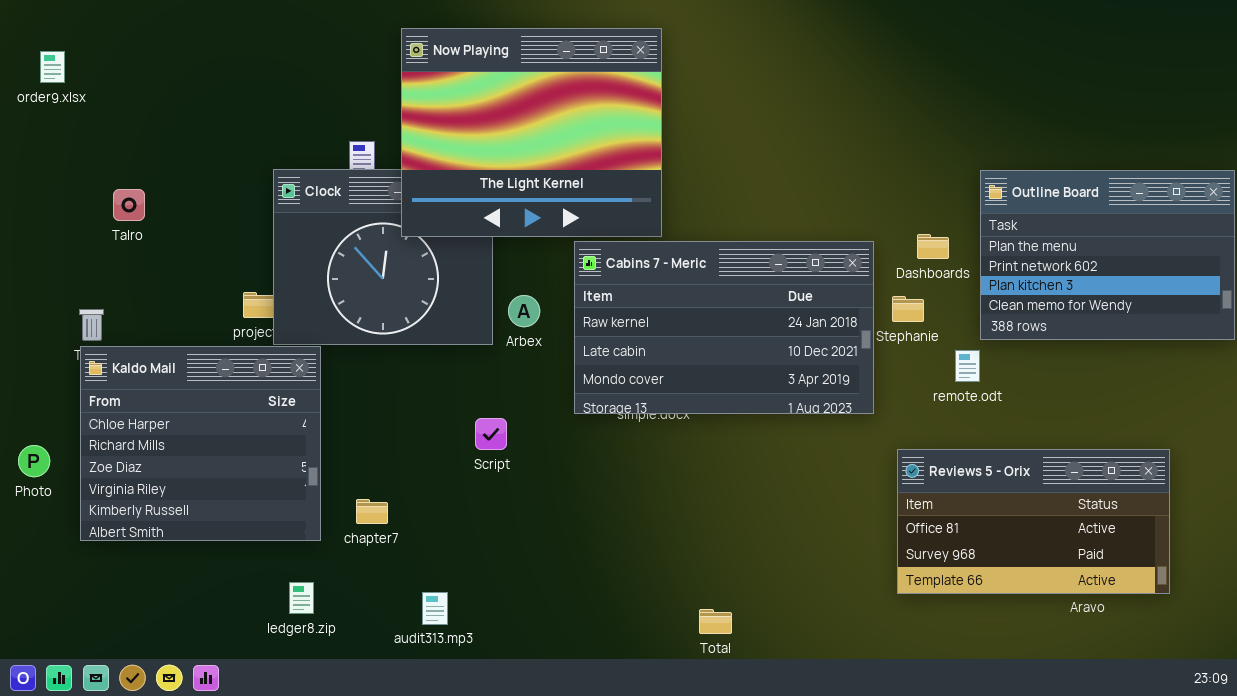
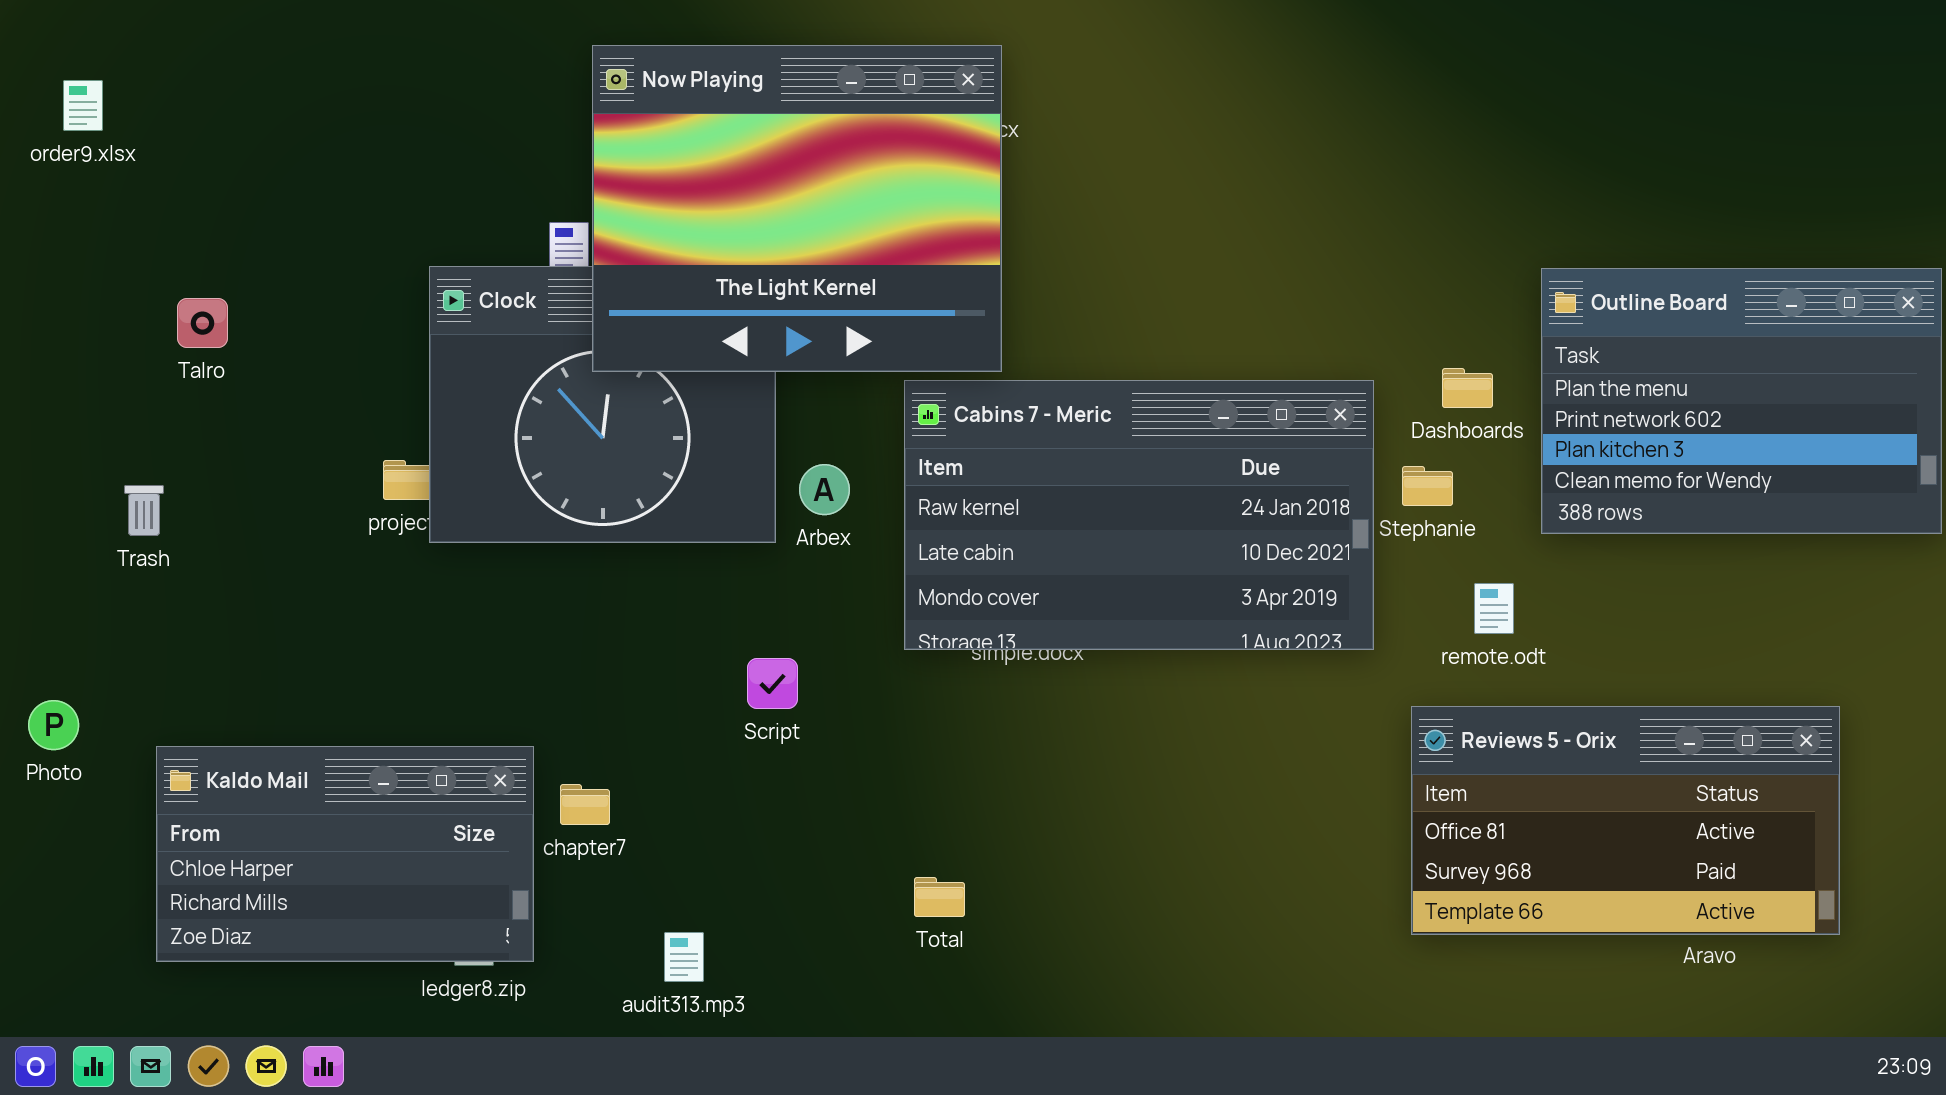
Now Playing: [401,28,662,237] -> [592,45,1002,372], moved
Kaldo Mail: [80,346,321,541] -> [156,746,534,962], moved, resized
remote.odt: [955,350,980,382] -> [1474,583,1514,634], moved
Total: [699,609,732,634] -> [914,877,965,917], moved

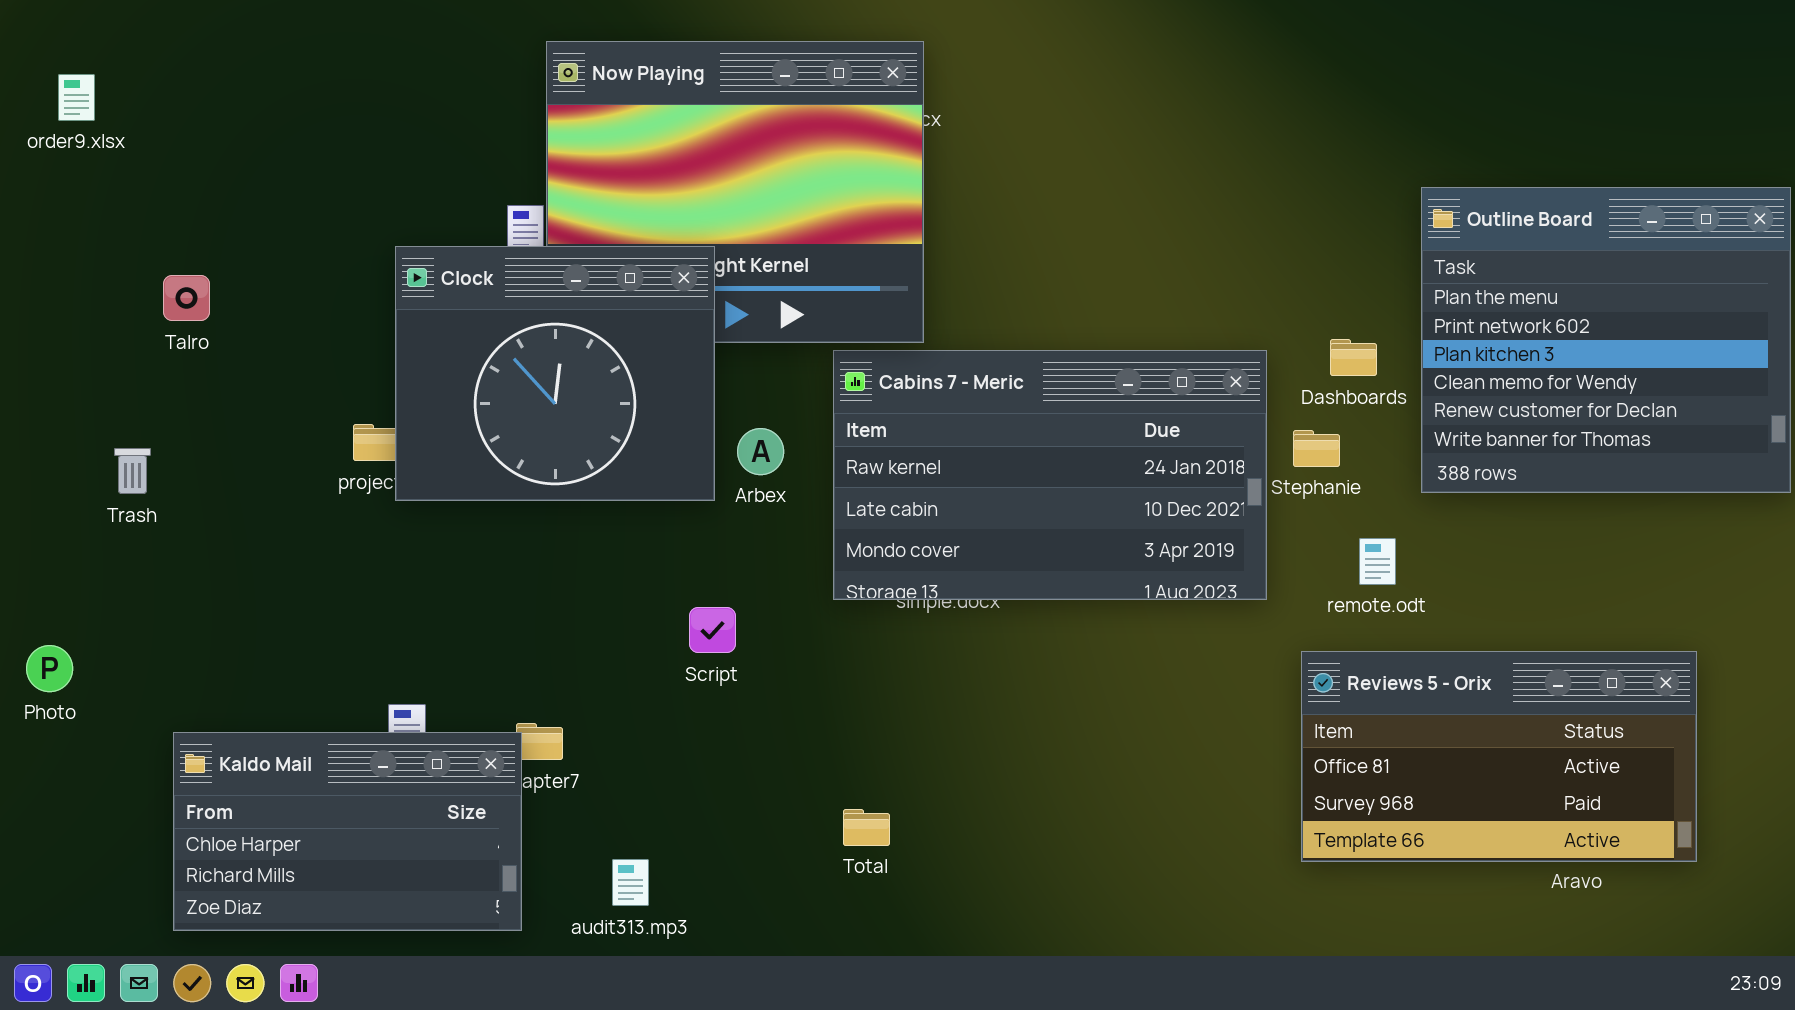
Clock: [429,266,776,543] -> [395,246,715,501], raised
Outline Board: [1541,268,1942,534] -> [1421,187,1791,493], resized
Kaldo Mail: [156,746,534,962] -> [173,732,522,931], moved

